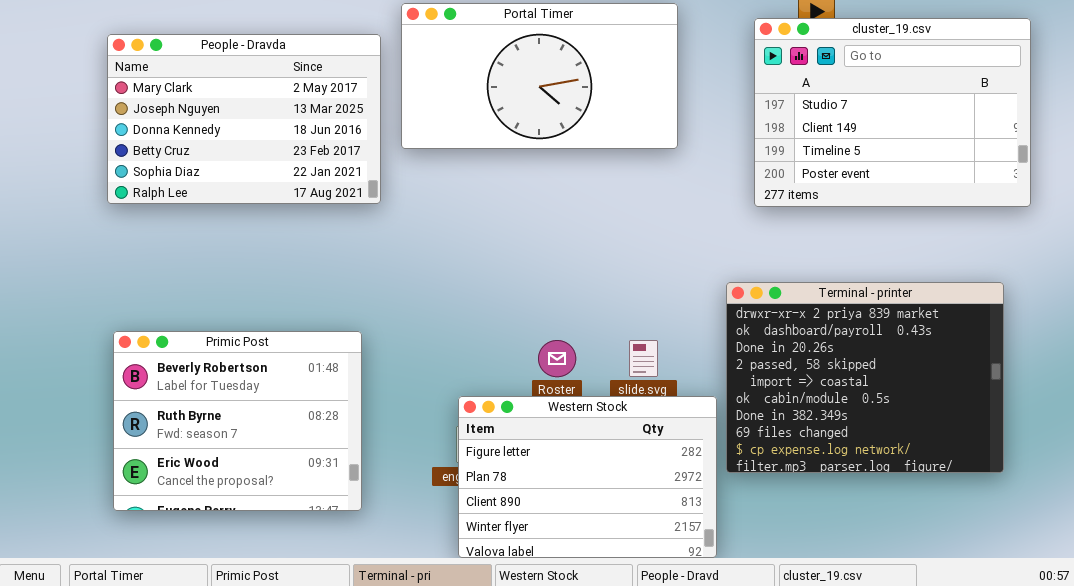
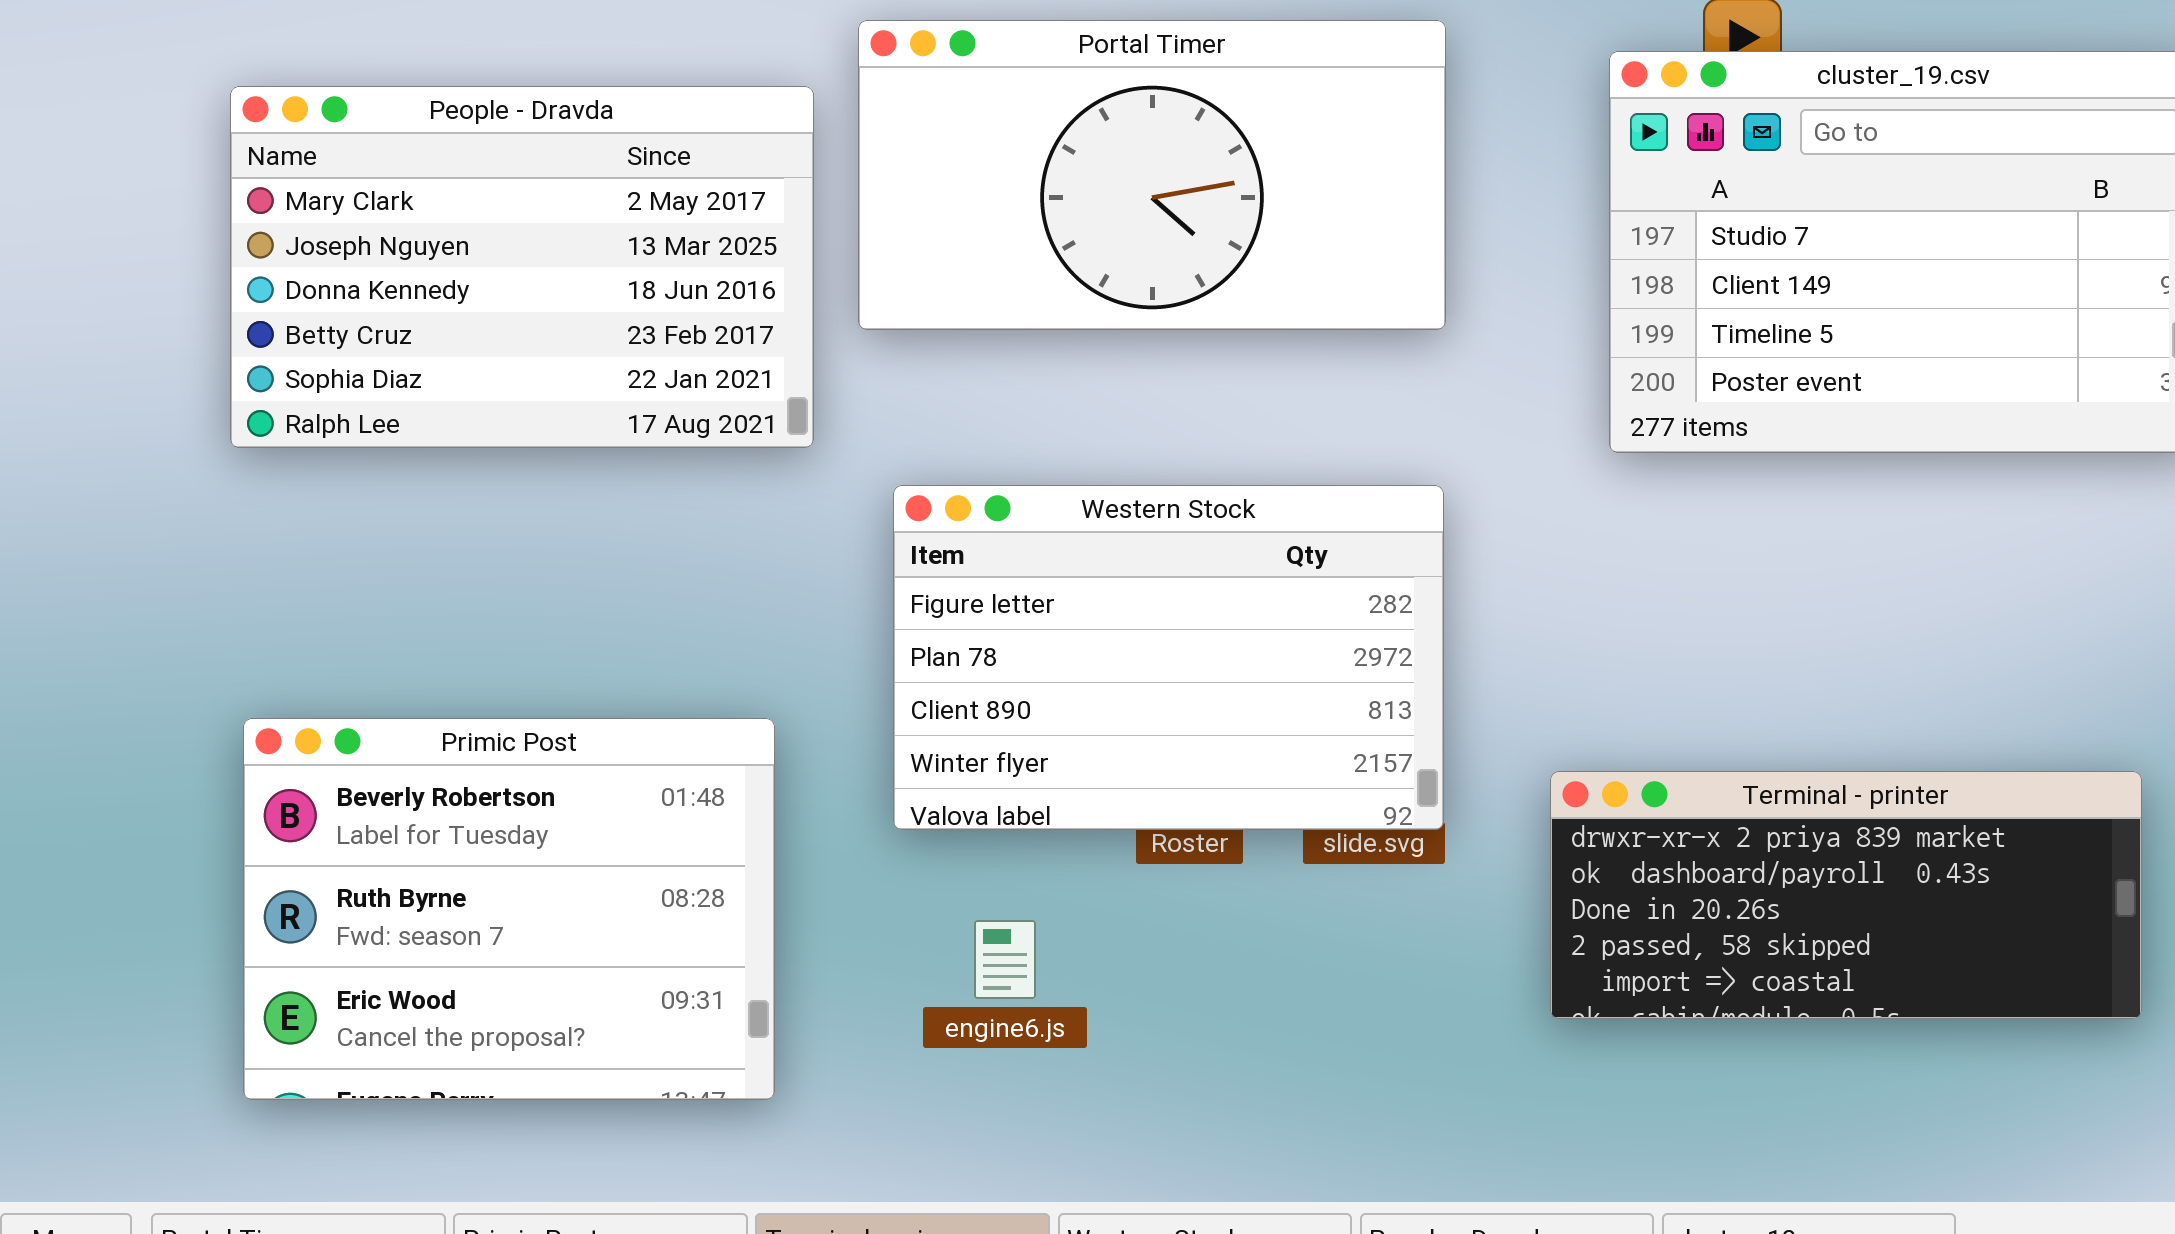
Terminal - printer: [726,282,1004,473] -> [1550,771,2142,1019], resized
Western Stock: [458,396,717,558] -> [893,485,1444,830], moved

